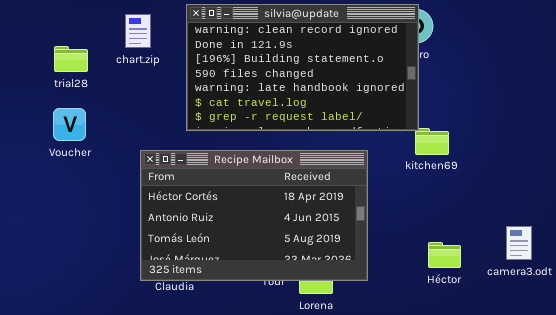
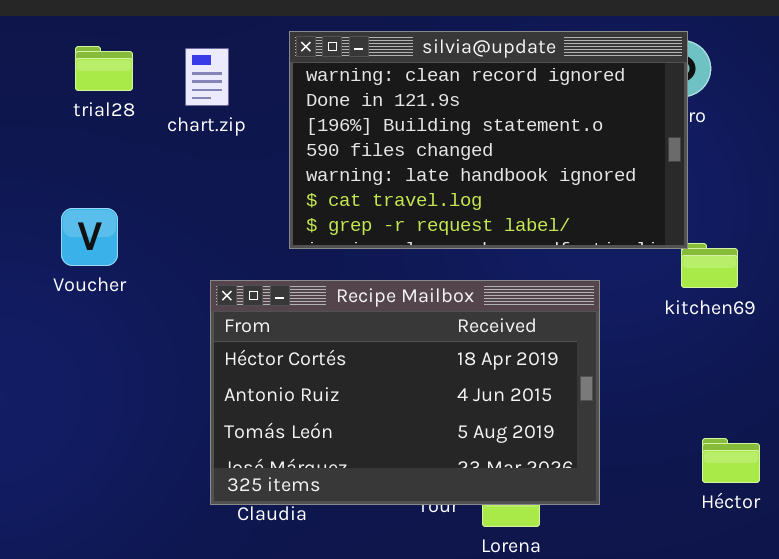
trial28: [54,46,88,72] -> [75,46,133,91], moved

